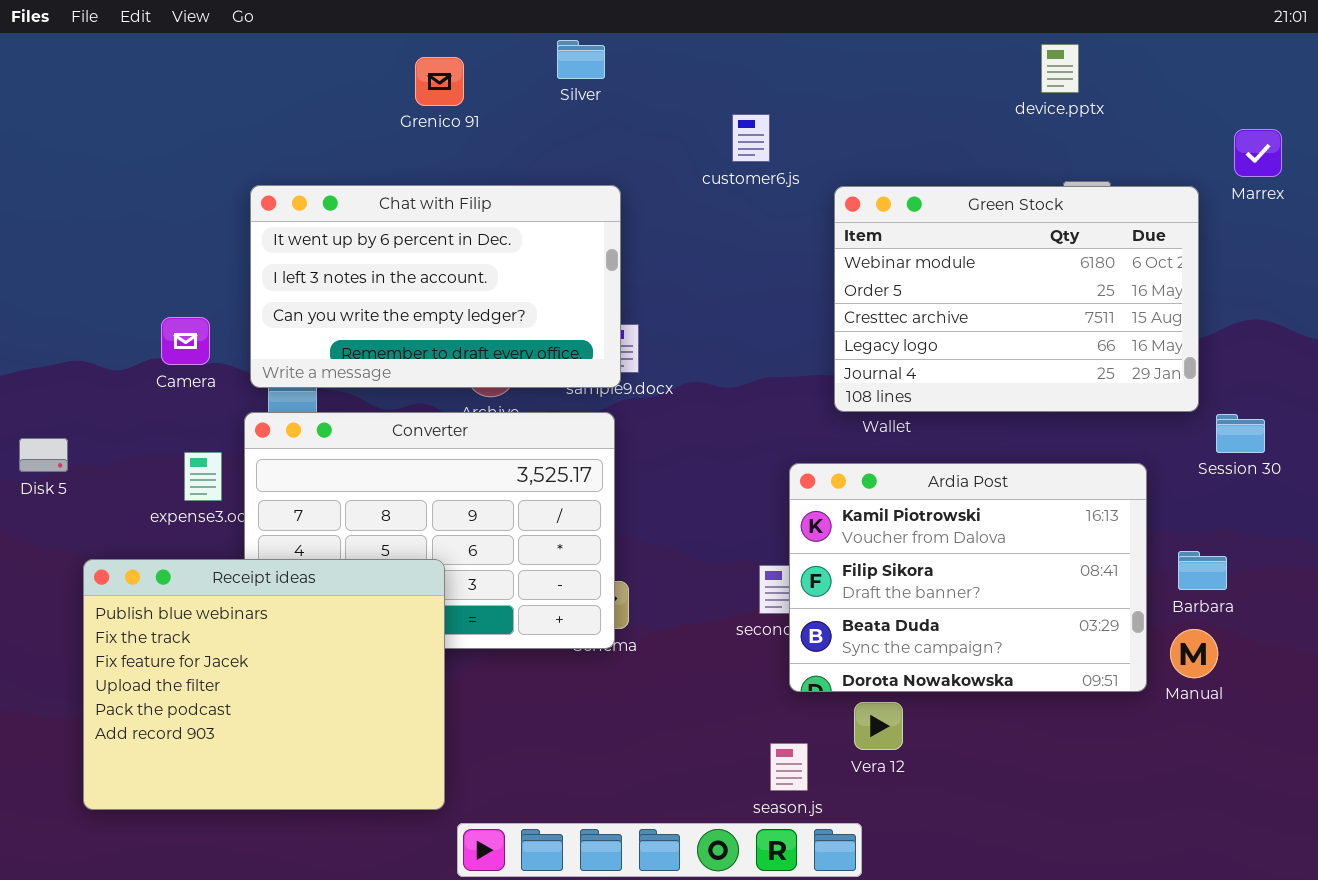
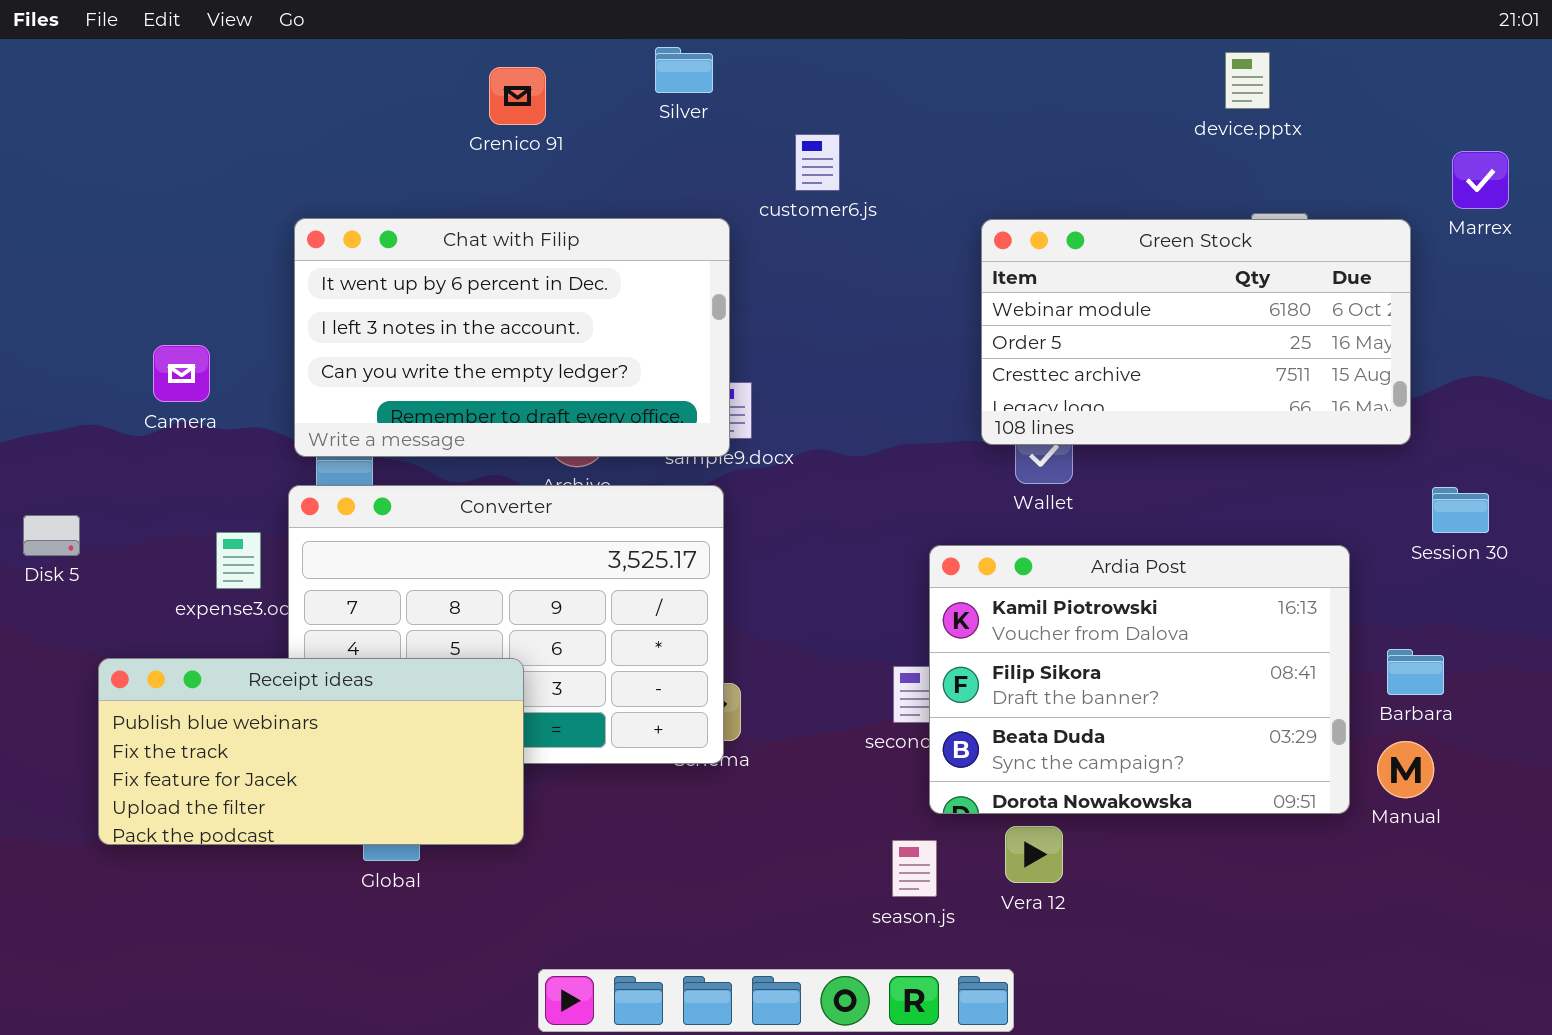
customer6.js: [732,114,770,162] -> [795,134,840,191], moved
Green Stock: [834,186,1199,412] -> [981,219,1411,445], resized
Camera: [161,317,210,365] -> [153,345,210,402], moved
Receipt ideas: [83,559,445,810] -> [98,658,524,845], resized
season.js: [770,743,808,791] -> [892,840,937,897], moved

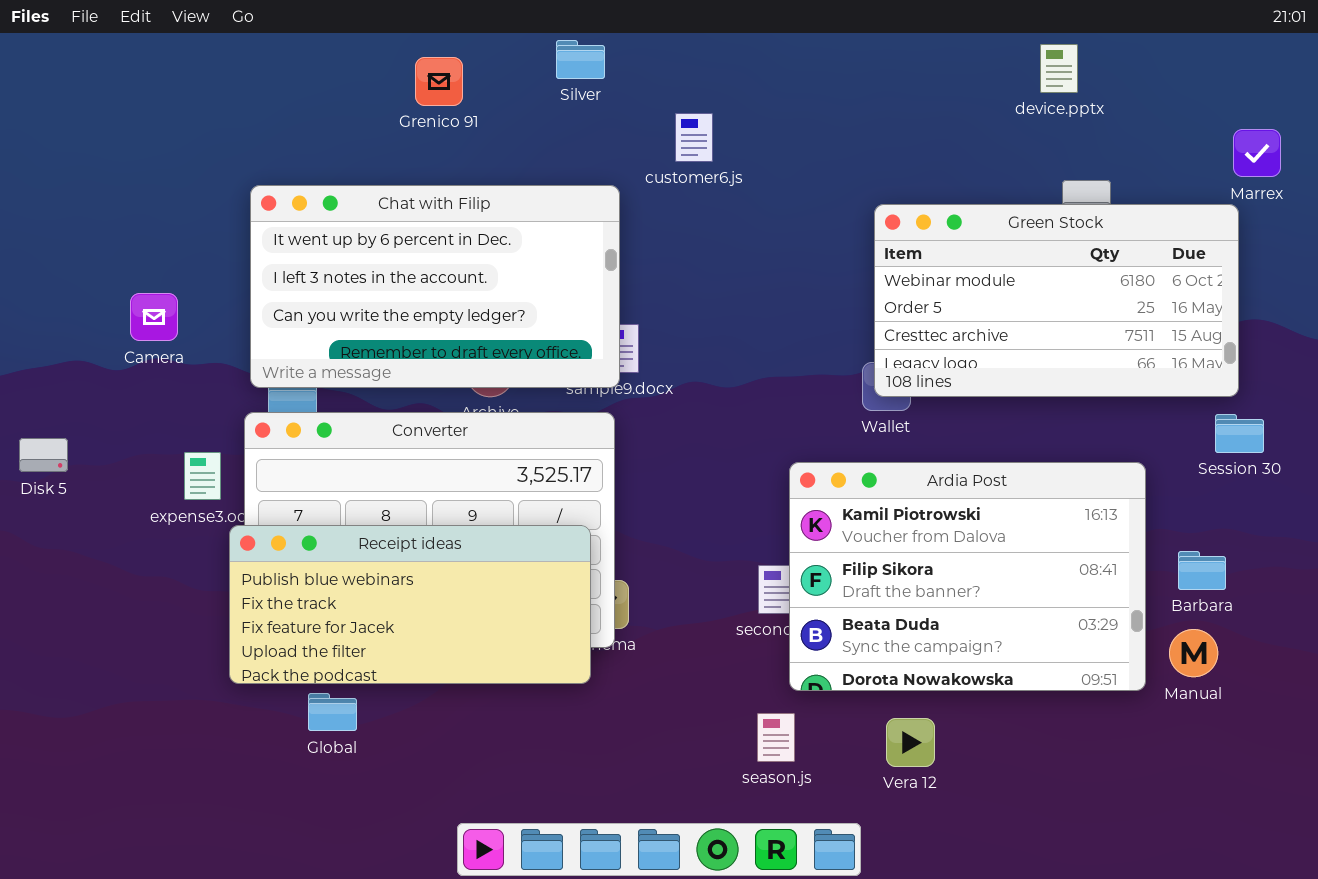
Green Stock: [981,219,1411,445] -> [874,204,1239,397], moved
Receipt ideas: [98,658,524,845] -> [229,525,591,684], moved
Vera 12: [1005,826,1063,883] -> [886,718,935,767], moved

